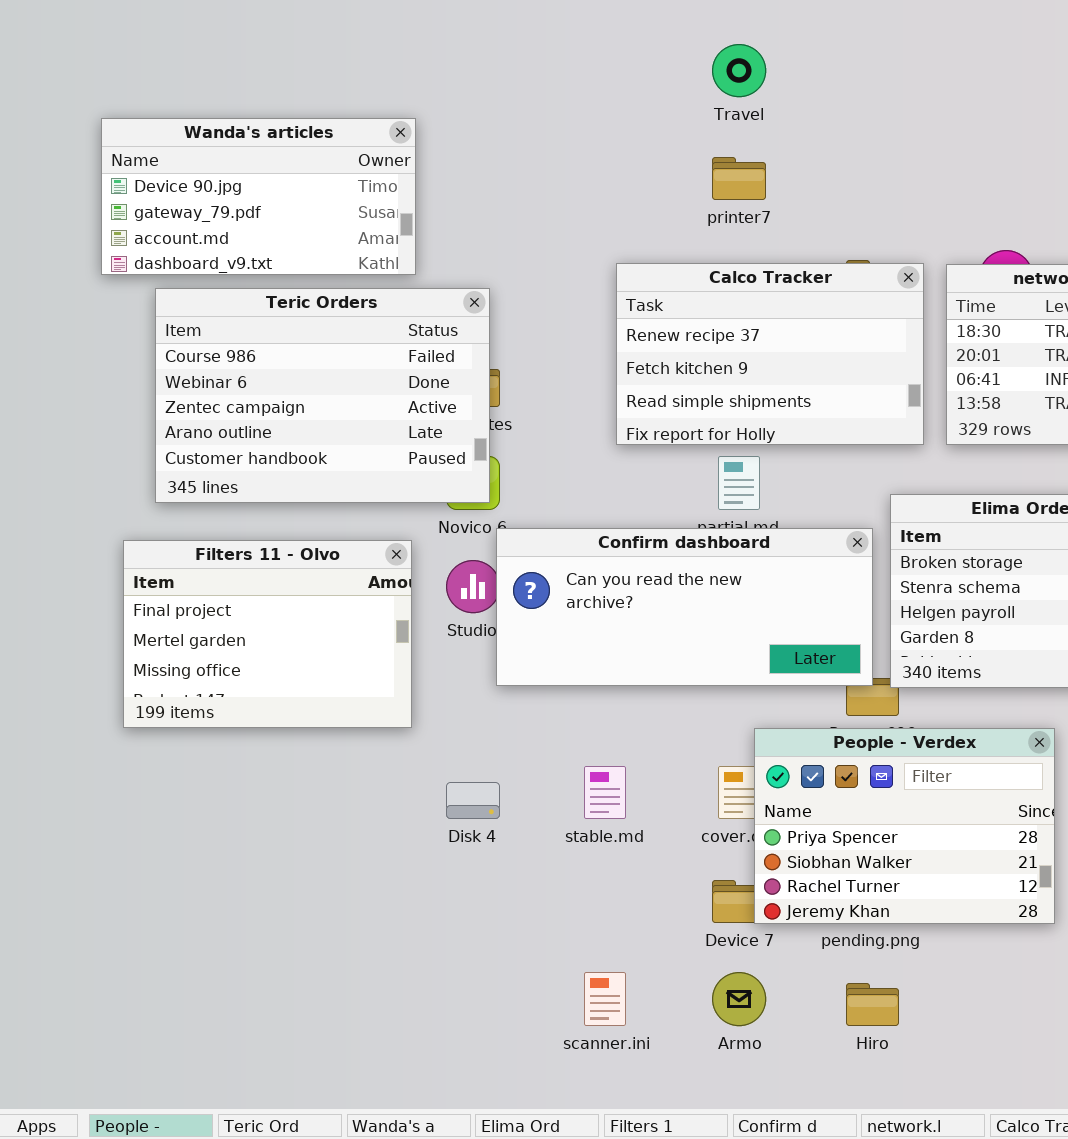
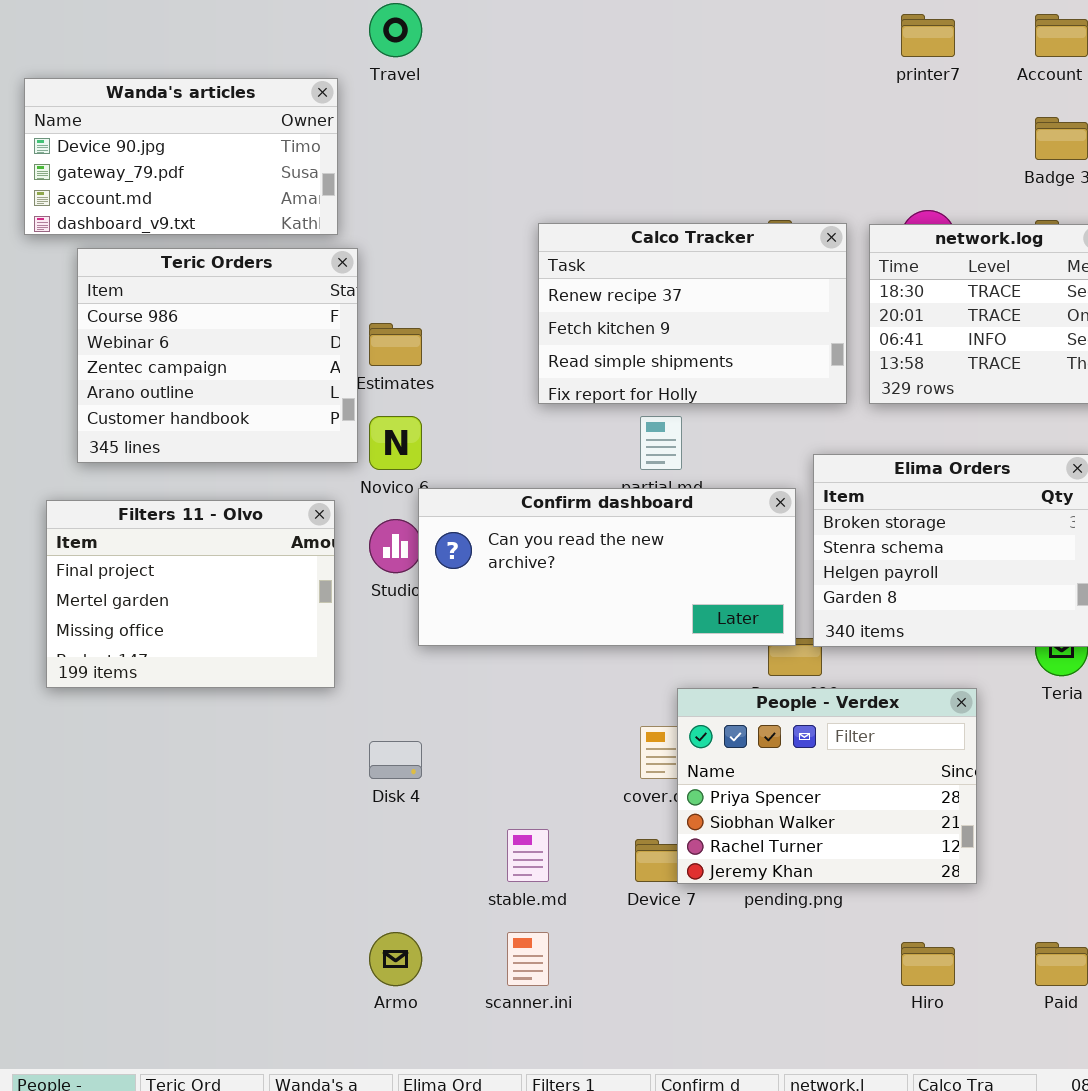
Travel: [712,44,766,97] -> [369,3,422,57], moved
printer7: [712,157,766,200] -> [901,14,955,57], moved
Teric Orders: [155,288,490,503] -> [77,248,358,463], resized
stable.md: [584,766,626,819] -> [507,829,549,882], moved
Armo: [712,972,766,1026] -> [369,932,422,986], moved
Hiro: [846,983,899,1026] -> [901,942,955,986], moved

